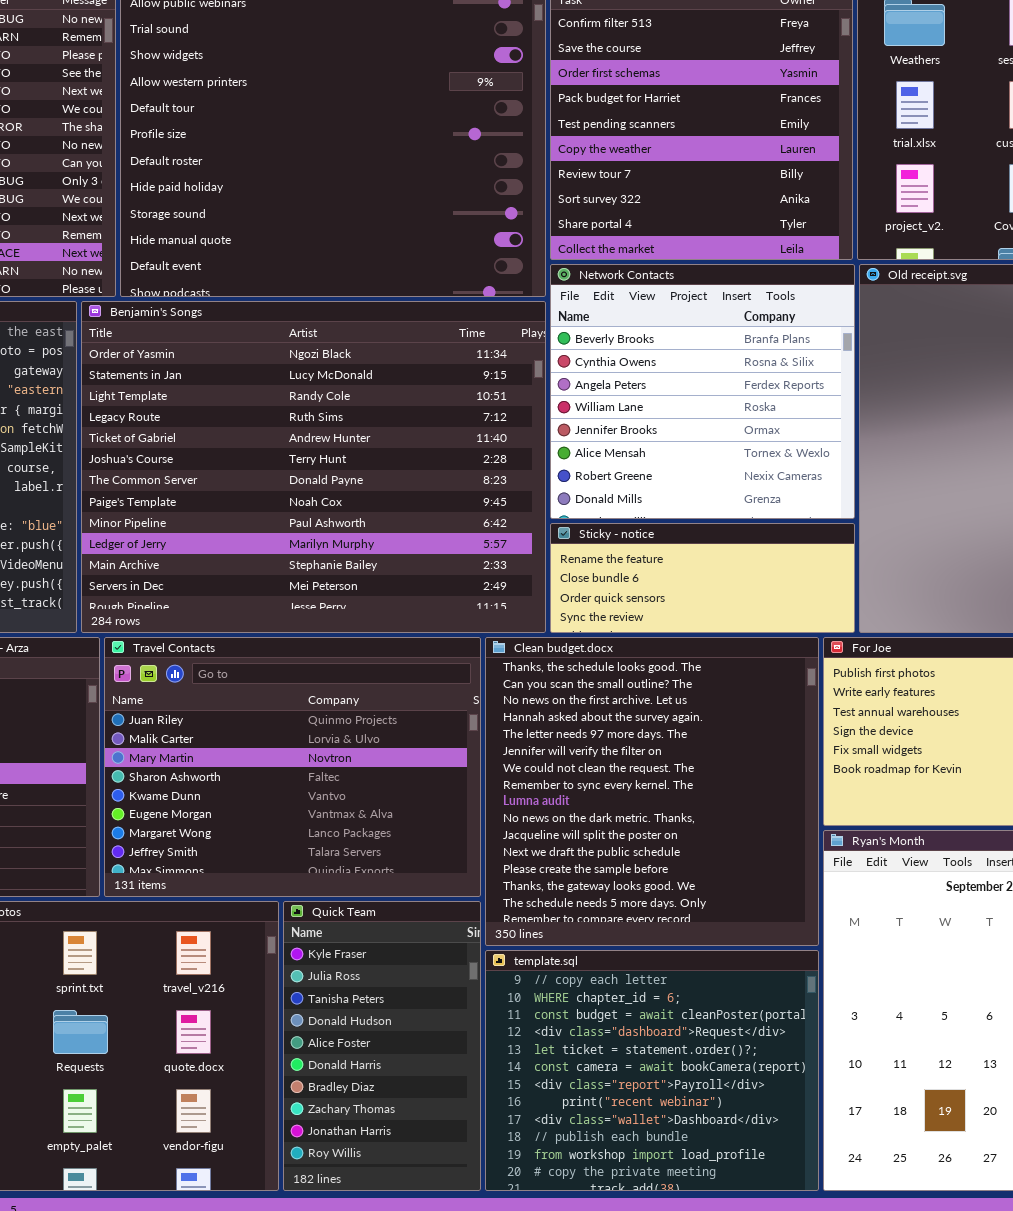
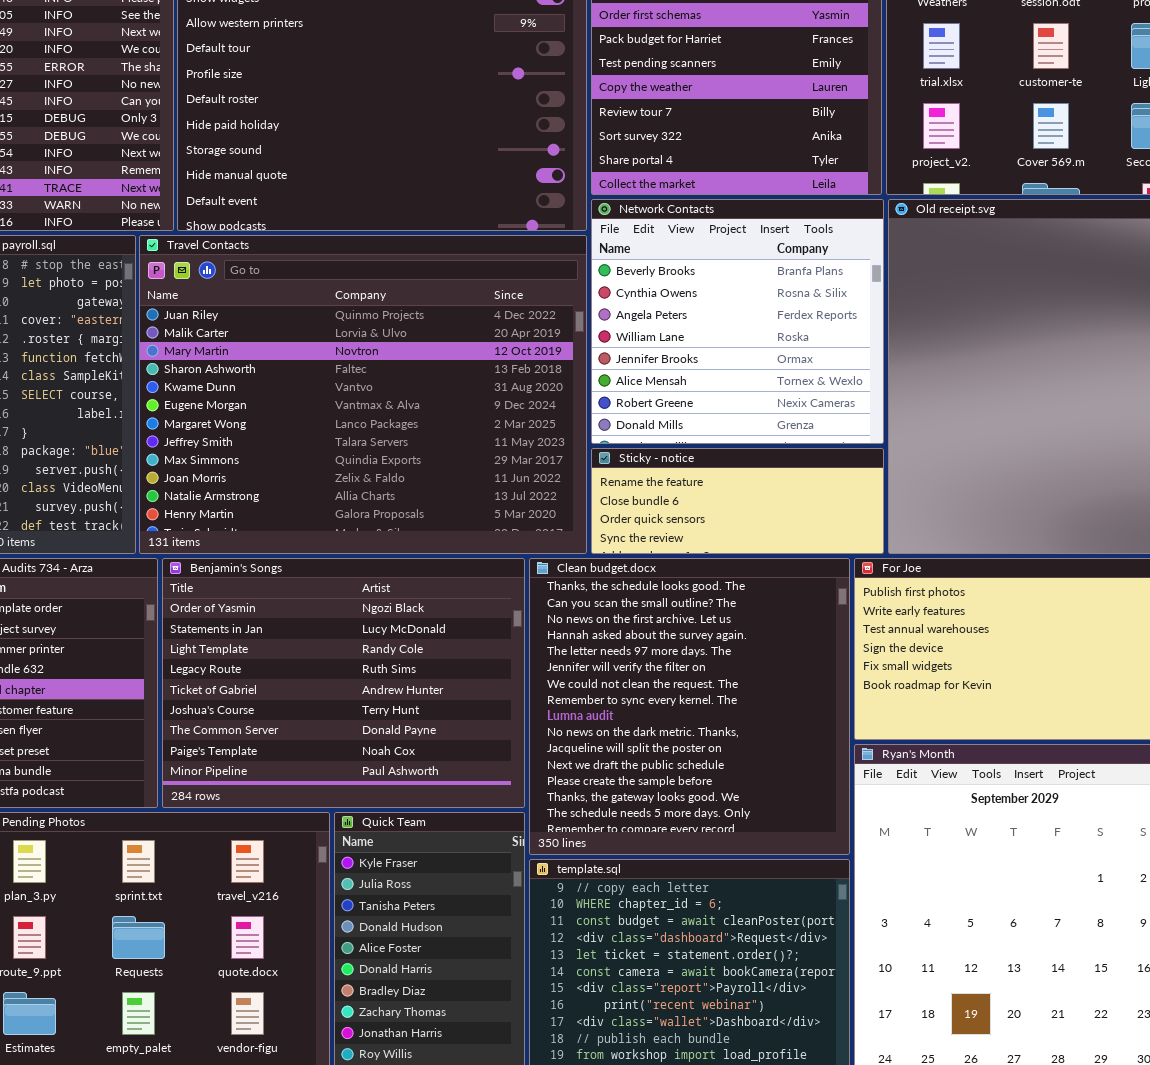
Benjamin's Songs: [81,301,546,633] -> [162,558,525,808], moved, resized
Travel Contacts: [104,637,481,897] -> [139,235,587,554], moved, resized

